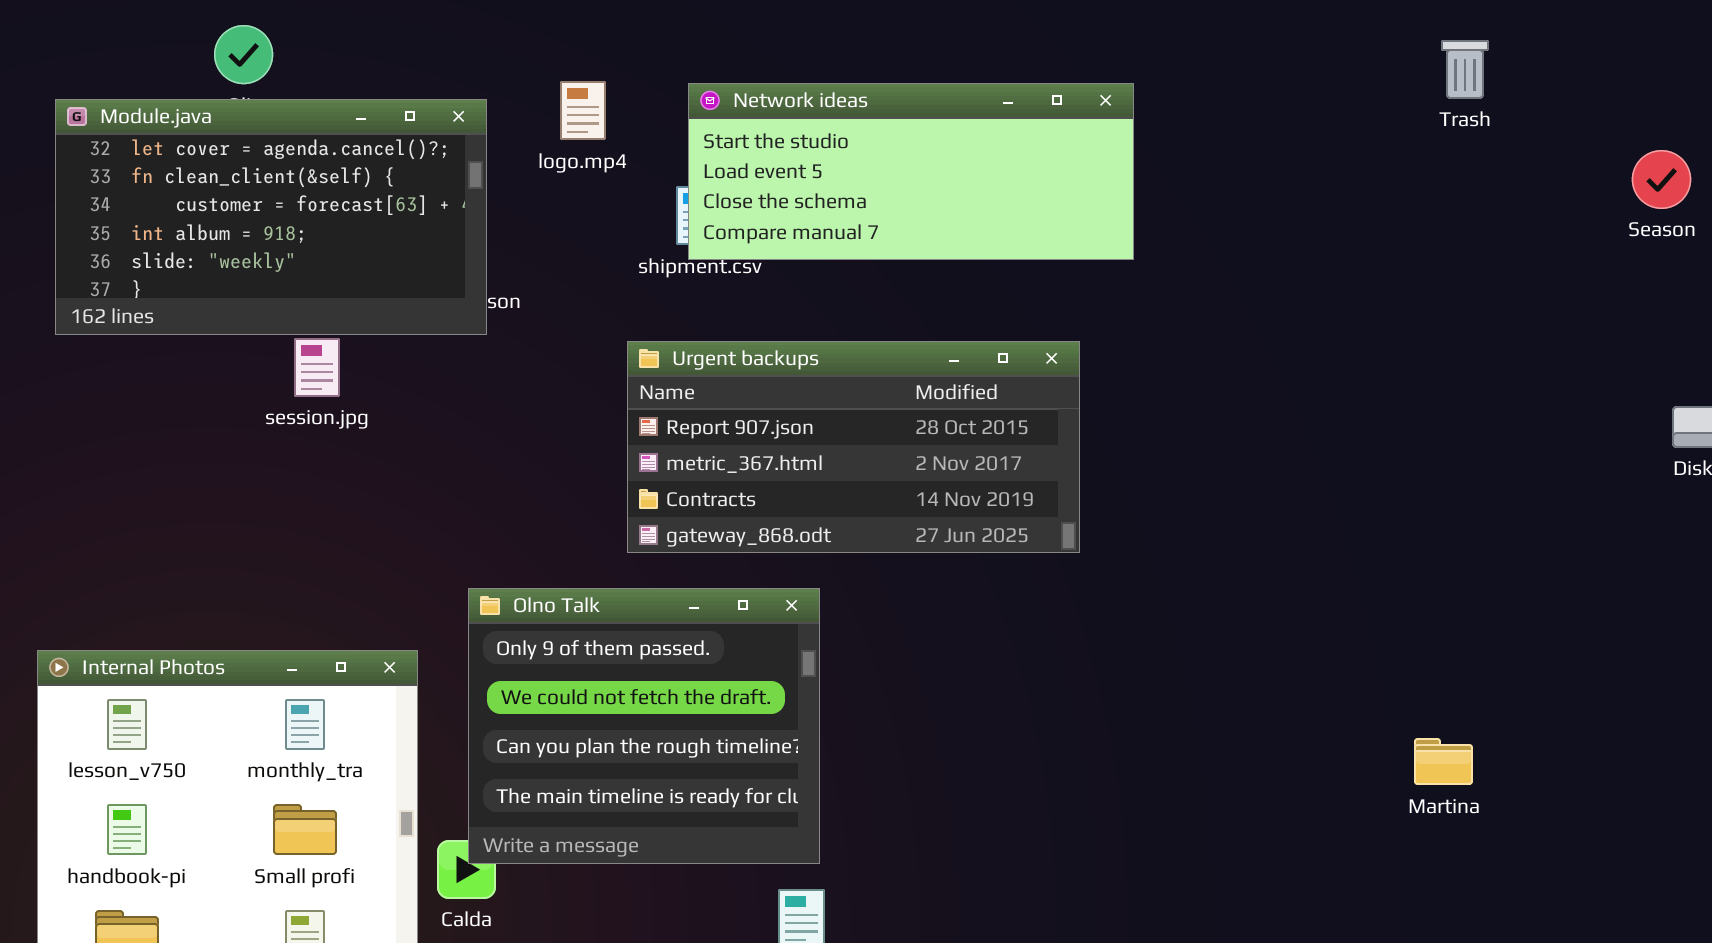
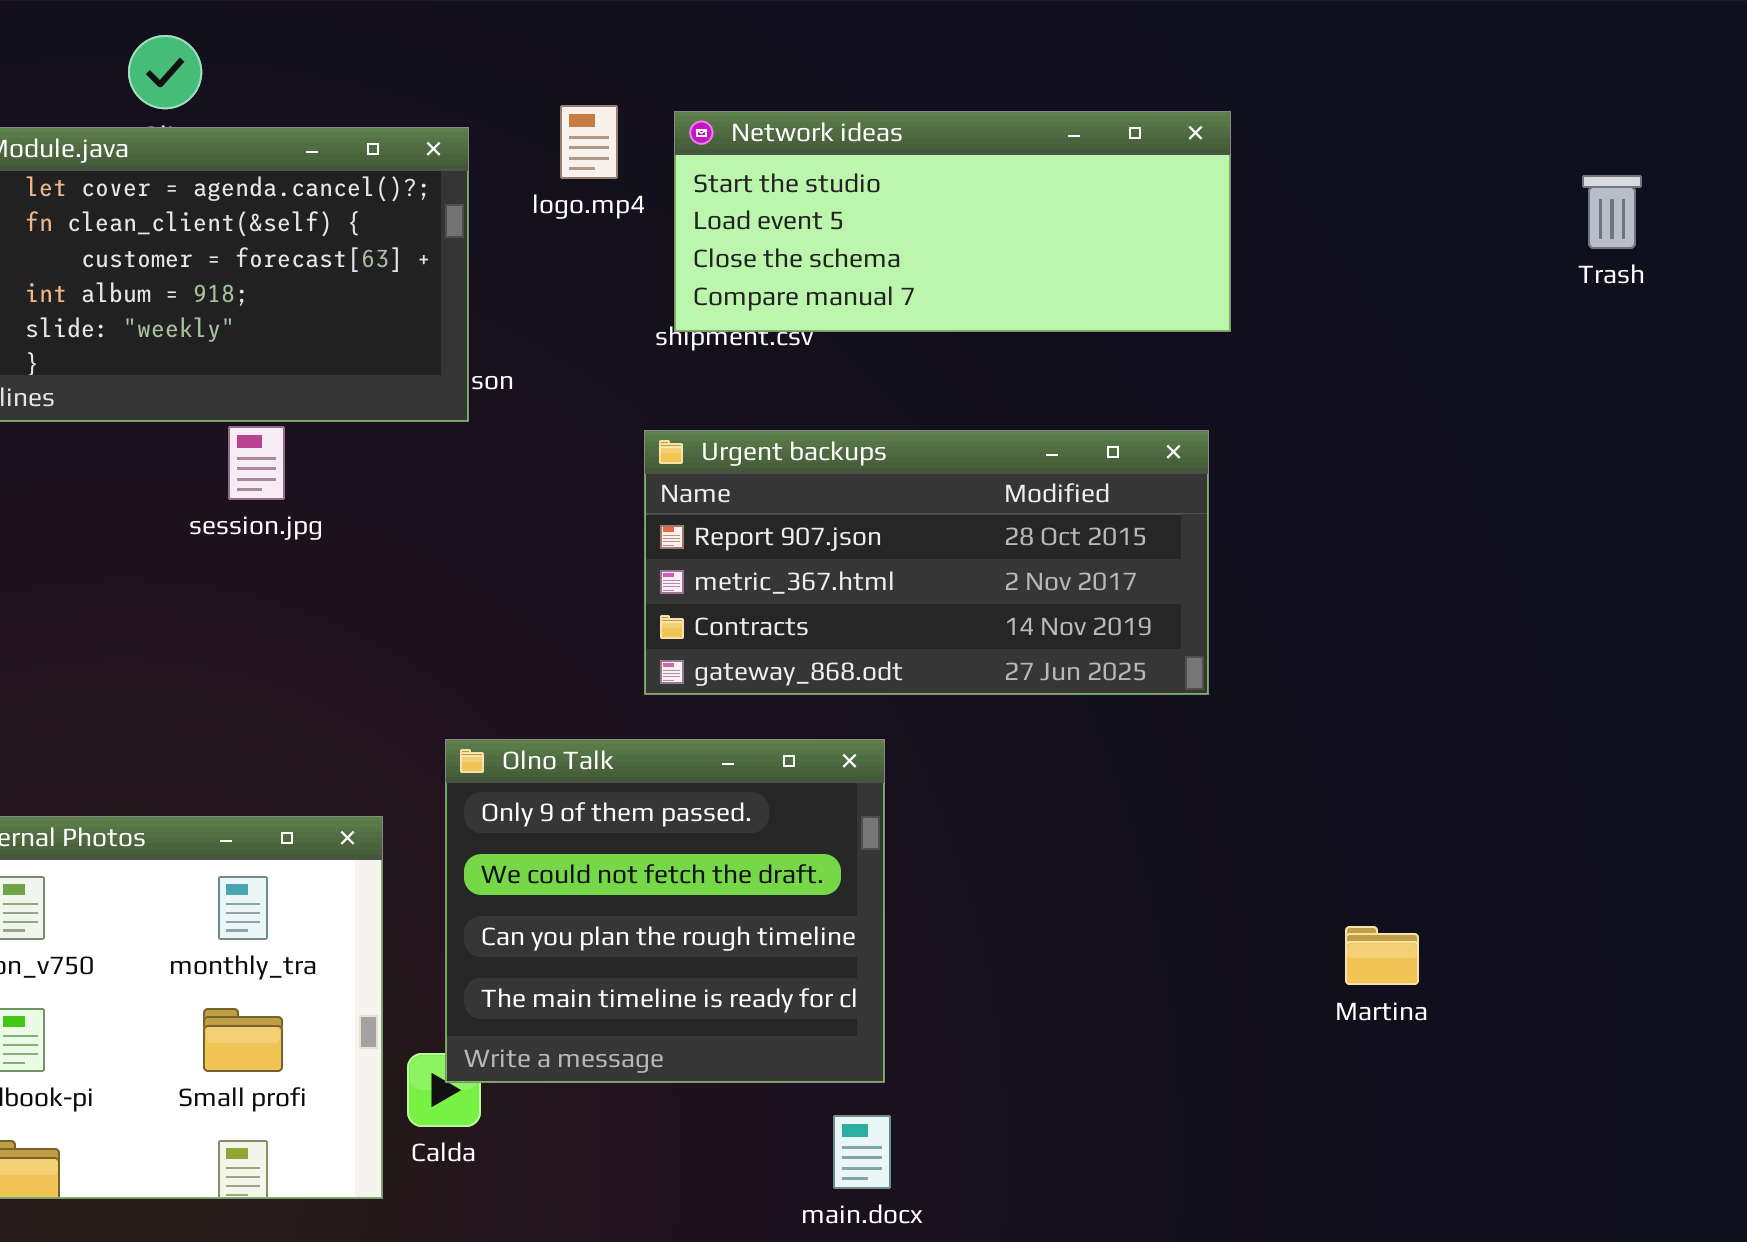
Trash: [1441,40,1489,99] -> [1582,175,1642,249], moved
Network ideas: [688,83,1134,260] -> [674,111,1231,332], moved
Martina: [1414,738,1473,785] -> [1345,926,1419,985], moved

